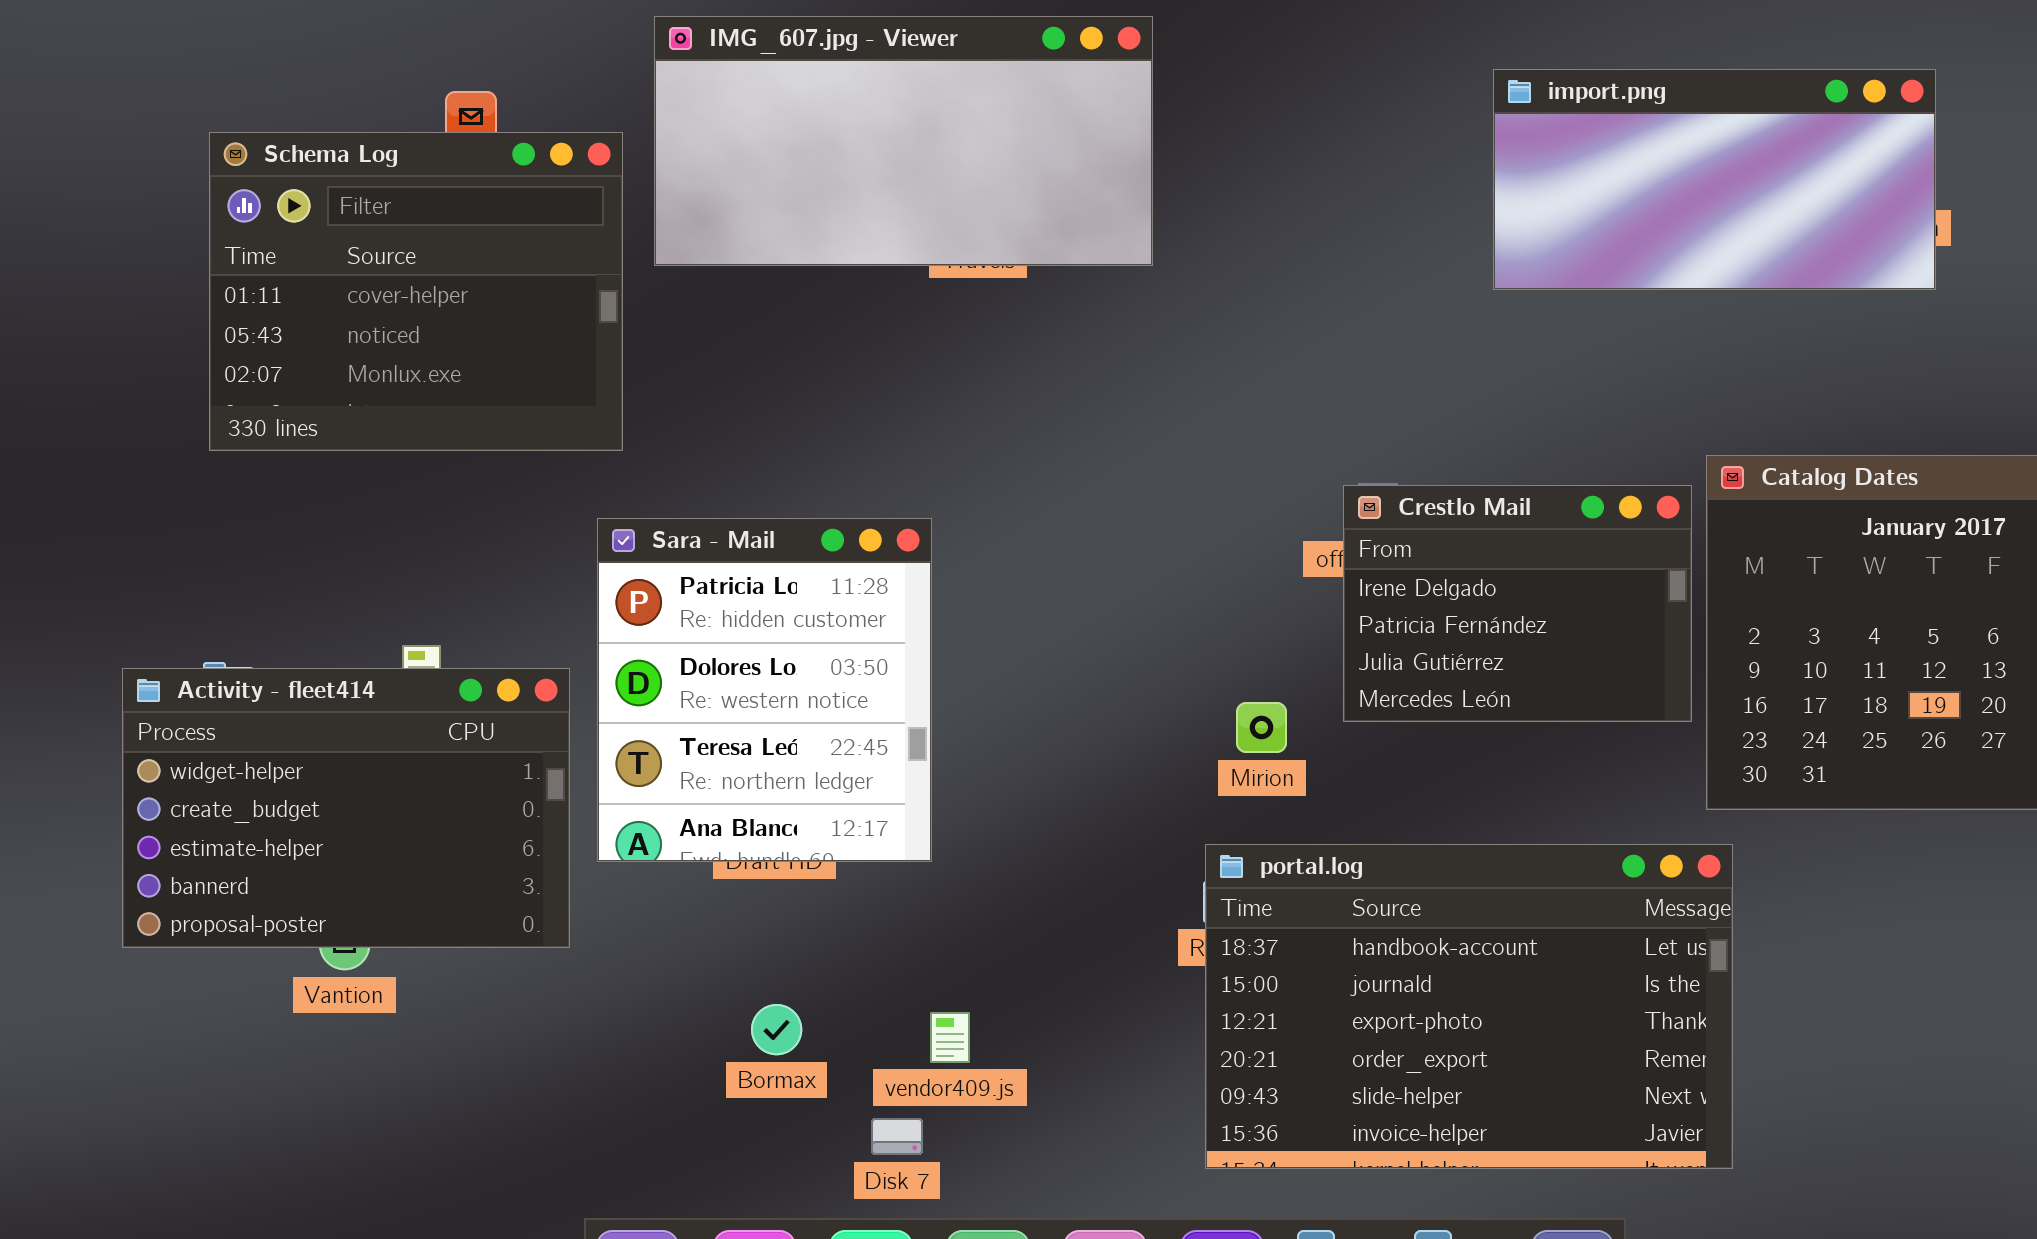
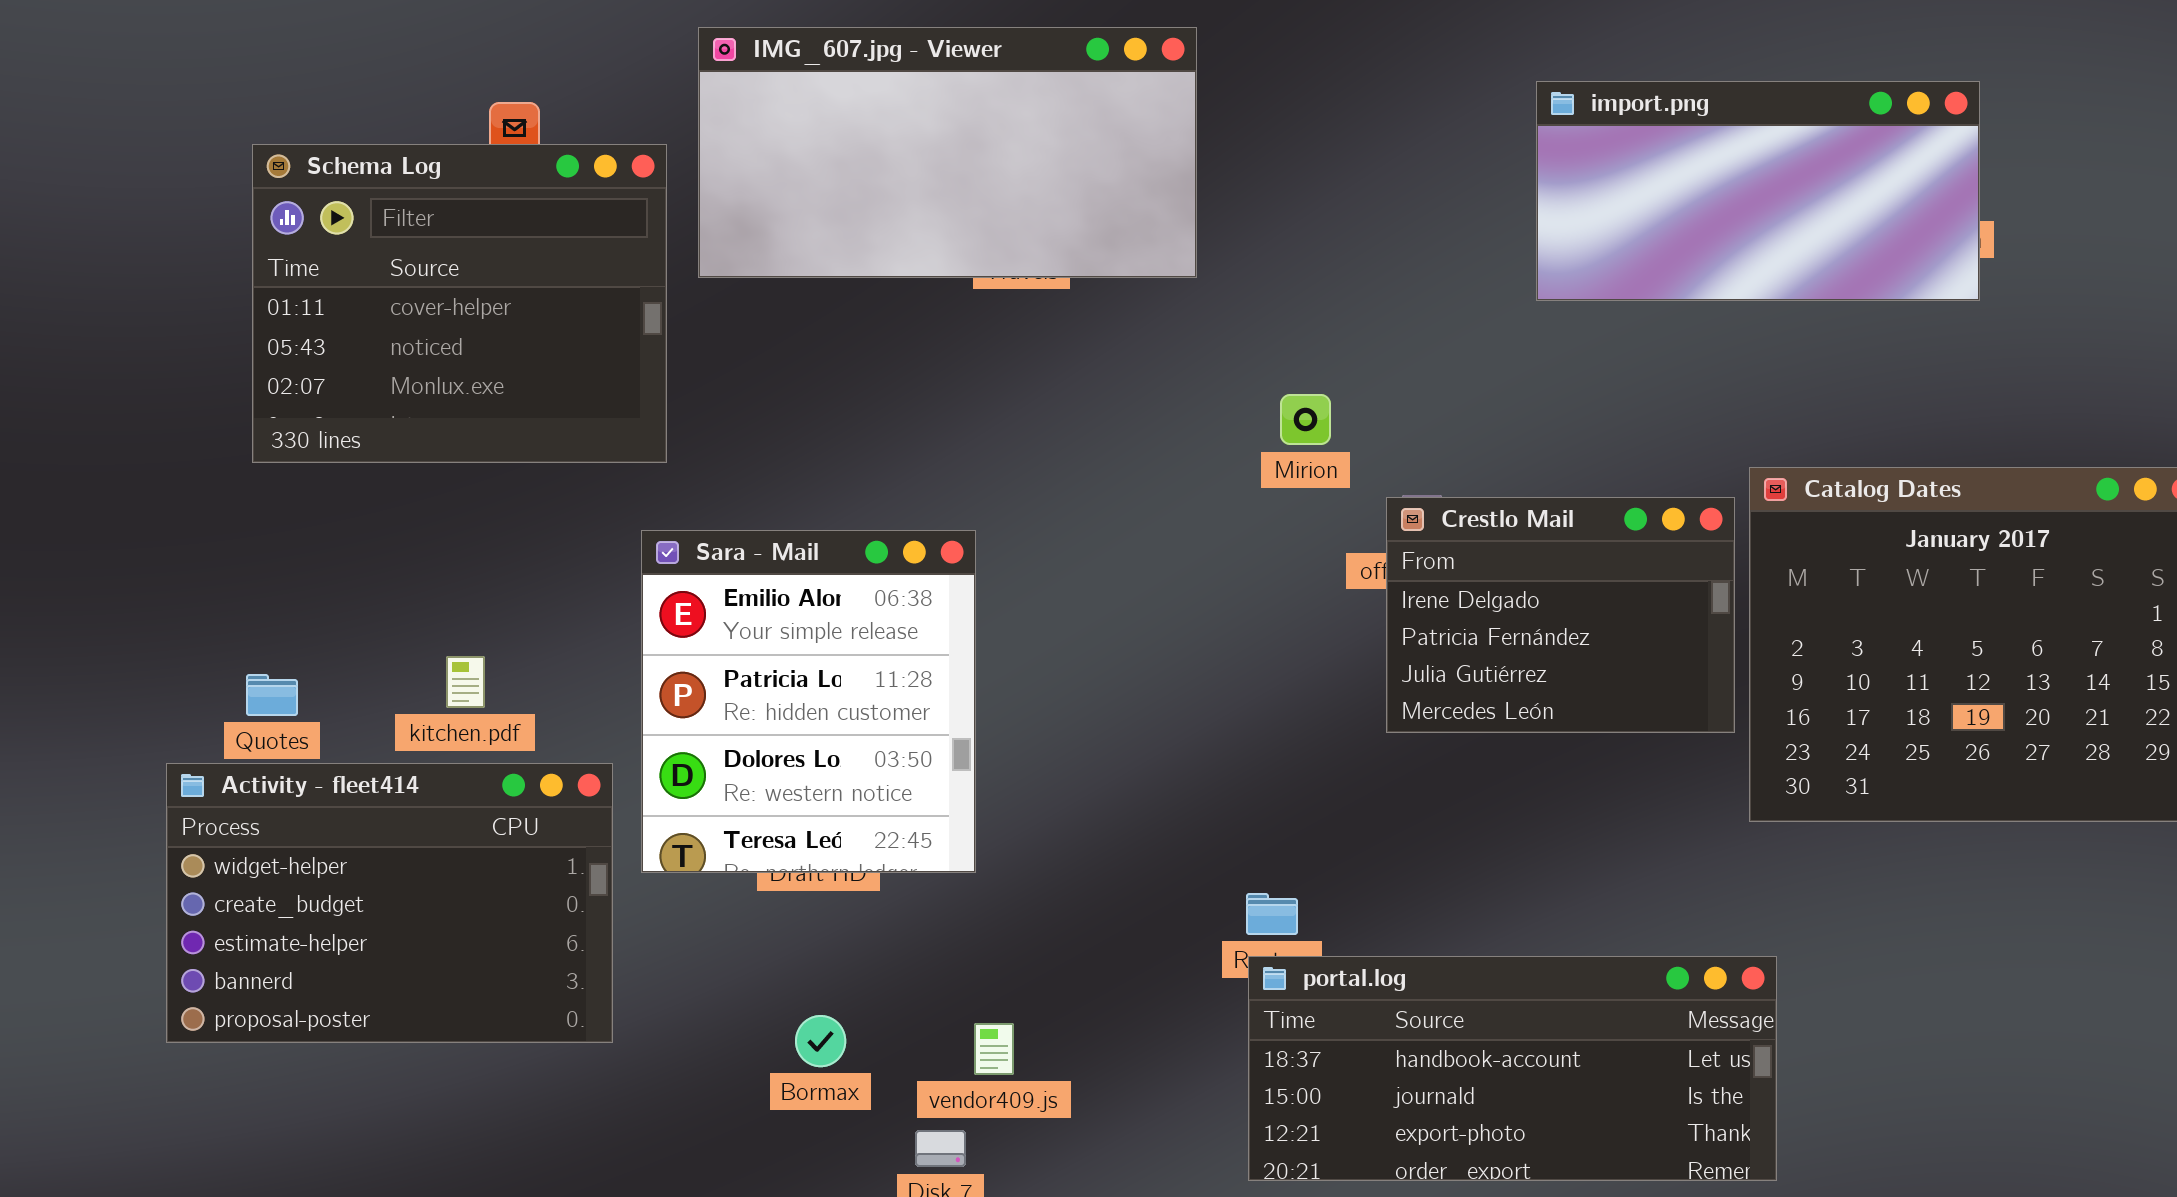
Sara - Mail: [597,518,932,862] -> [641,530,976,873], scrolled up 1 row
Activity - fleet414: [122,668,570,948] -> [166,763,613,1043], moved
Mirion: [1236,702,1287,753] -> [1280,394,1331,445], moved
portal.log: [1205,844,1733,1169] -> [1248,956,1777,1181], resized

